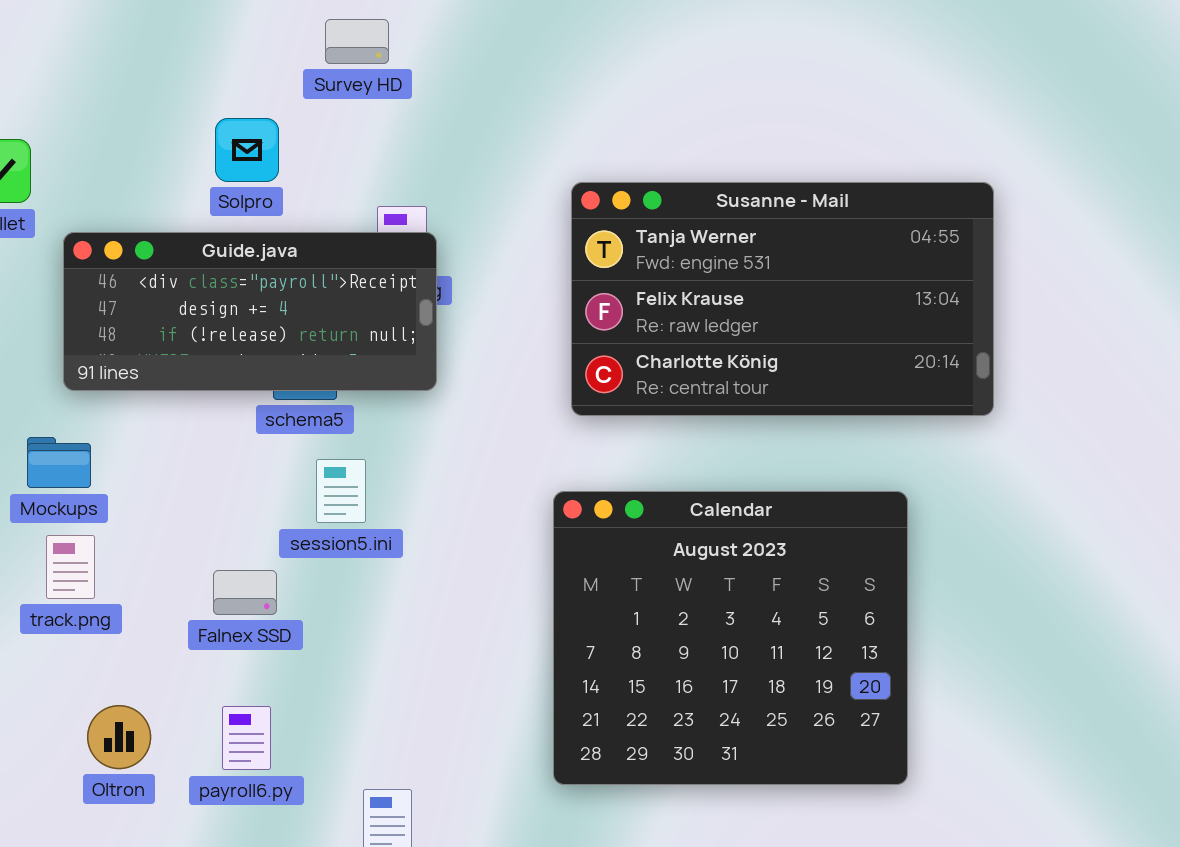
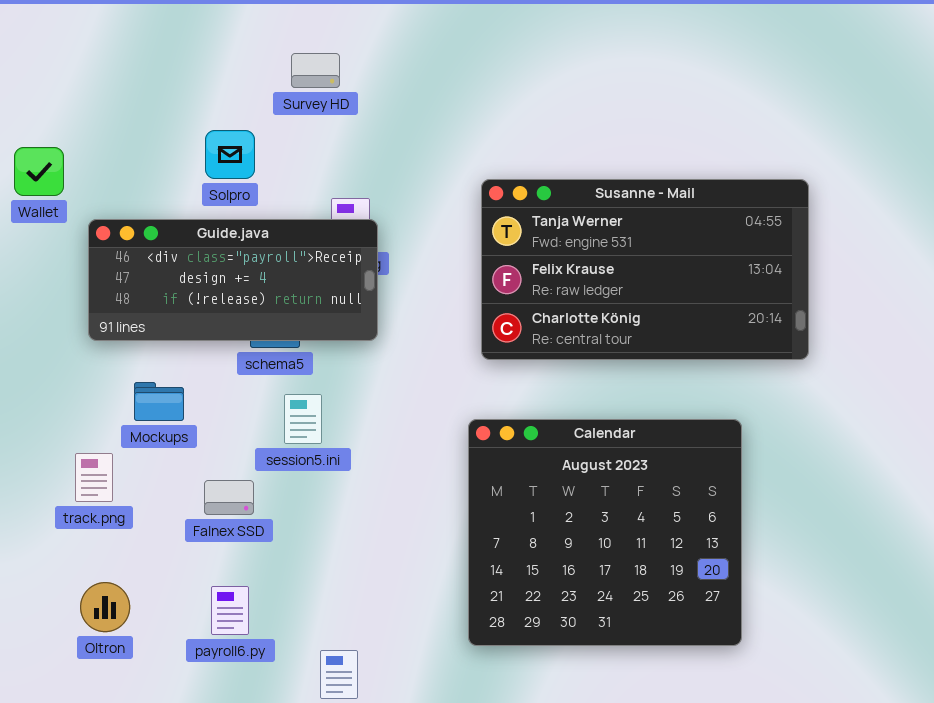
Mockups: [27,437,91,488] -> [134,382,184,421], moved
Oltron: [87,705,151,769] -> [80,582,130,632], moved

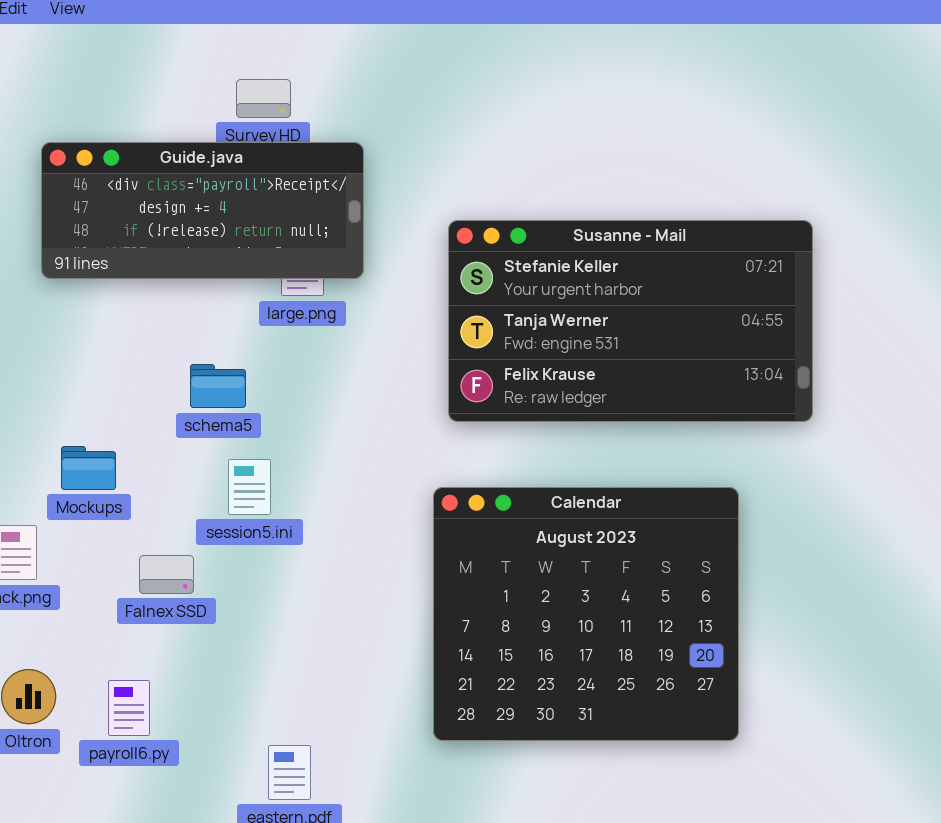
Susanne - Mail: [481,179,809,360] -> [448,220,813,422], scrolled up 1 row
Guide.java: [88,219,378,341] -> [41,142,364,279], moved
payroll6.py: [211,586,249,635] -> [108,680,150,736], moved

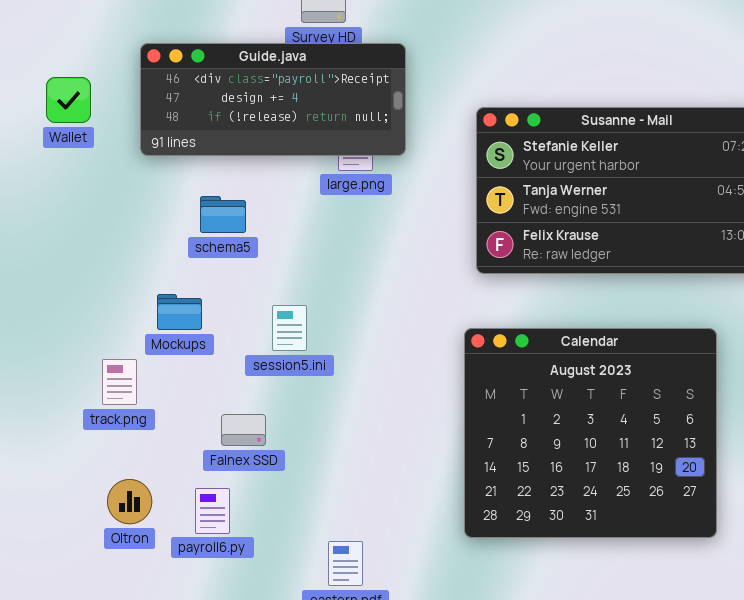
schema5: [190,364,246,408] -> [200,196,246,233], moved
session5.ini: [228,459,271,515] -> [272,305,307,351], moved
Falnex SSD: [139,555,194,594] -> [221,414,266,446], moved

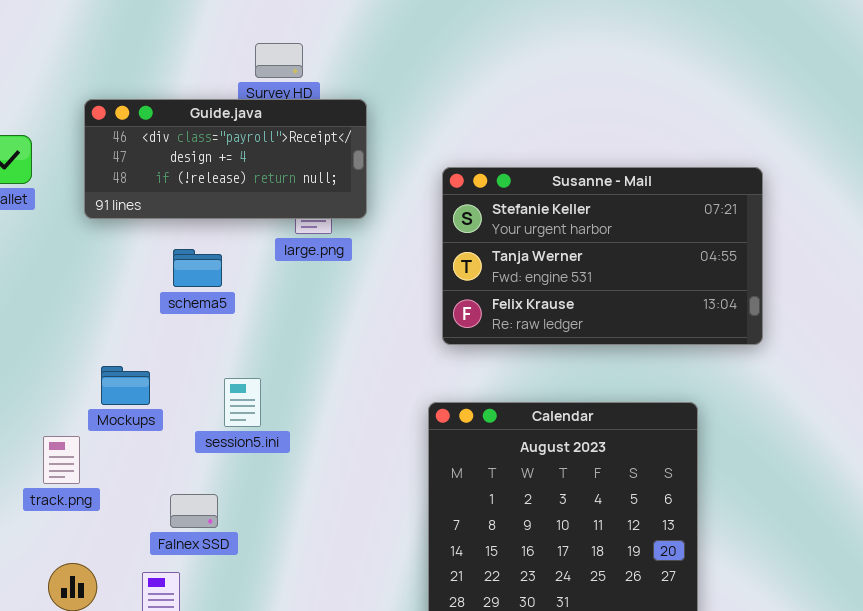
schema5: [200,196,246,233] -> [173,249,222,287], moved

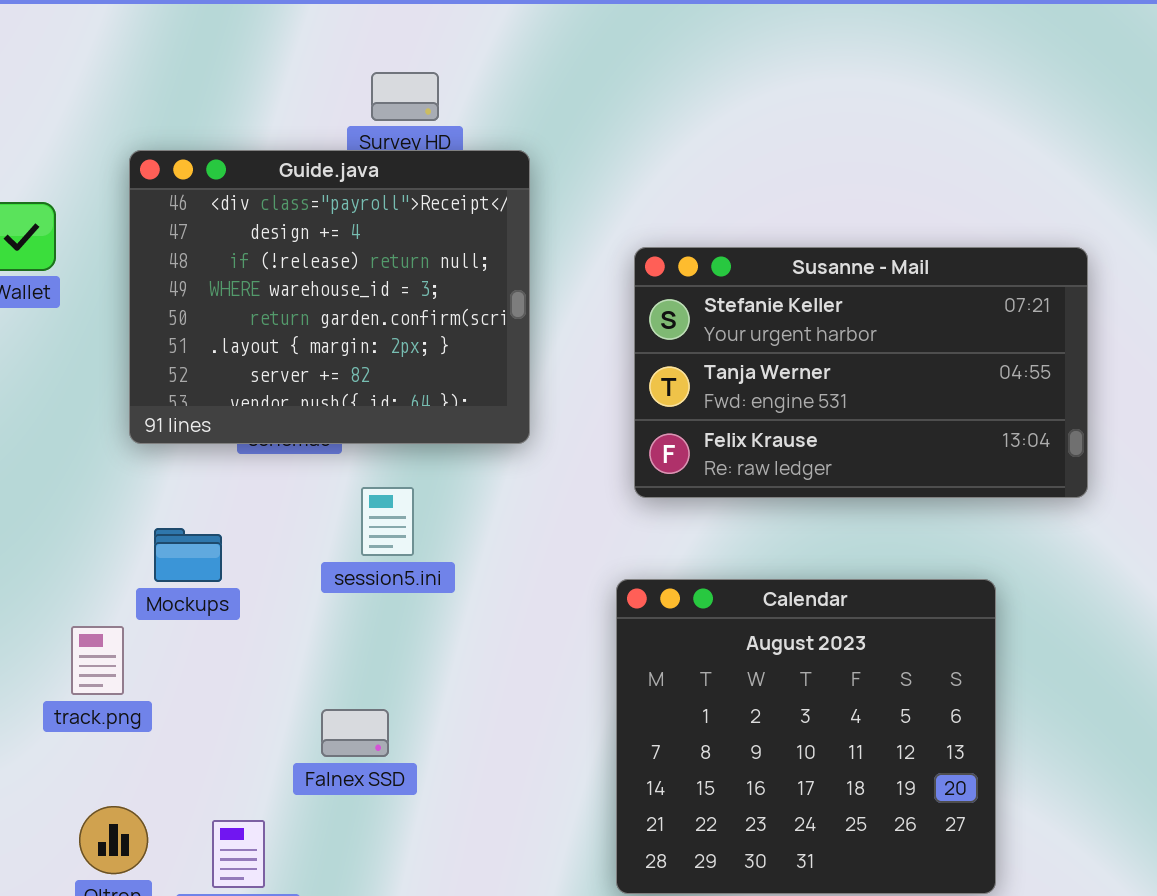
Guide.java: [84,99,367,219] -> [129,150,530,444], resized
session5.ini: [224,378,261,427] -> [361,487,414,556], moved
Falnex SSD: [170,494,218,528] -> [321,709,389,757], moved

